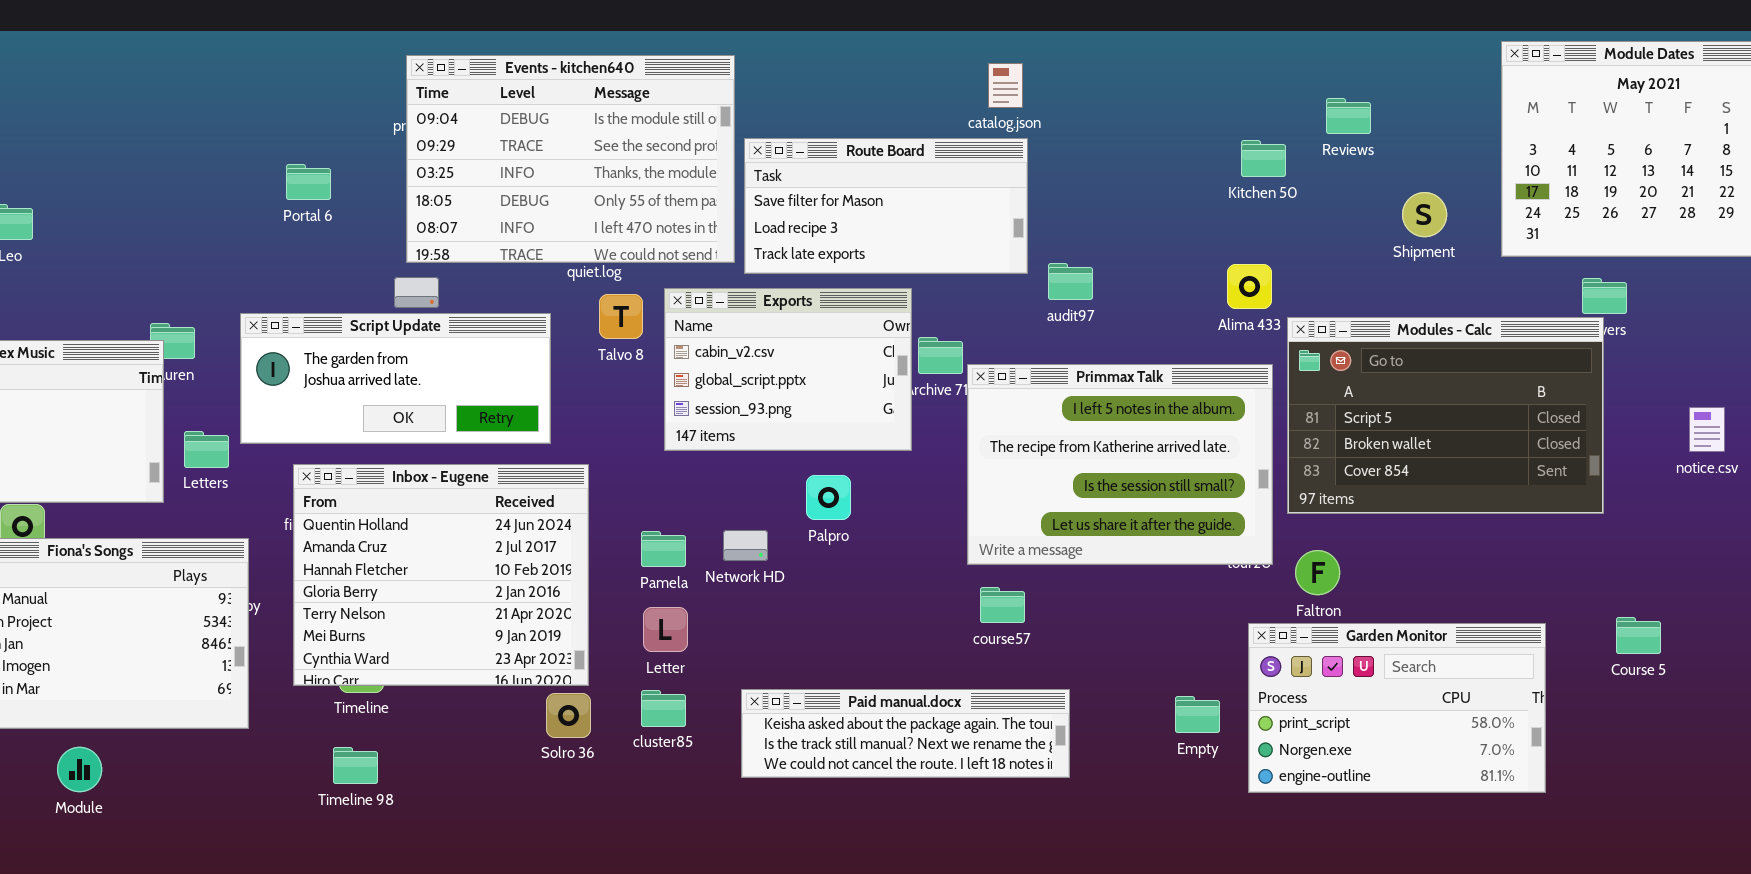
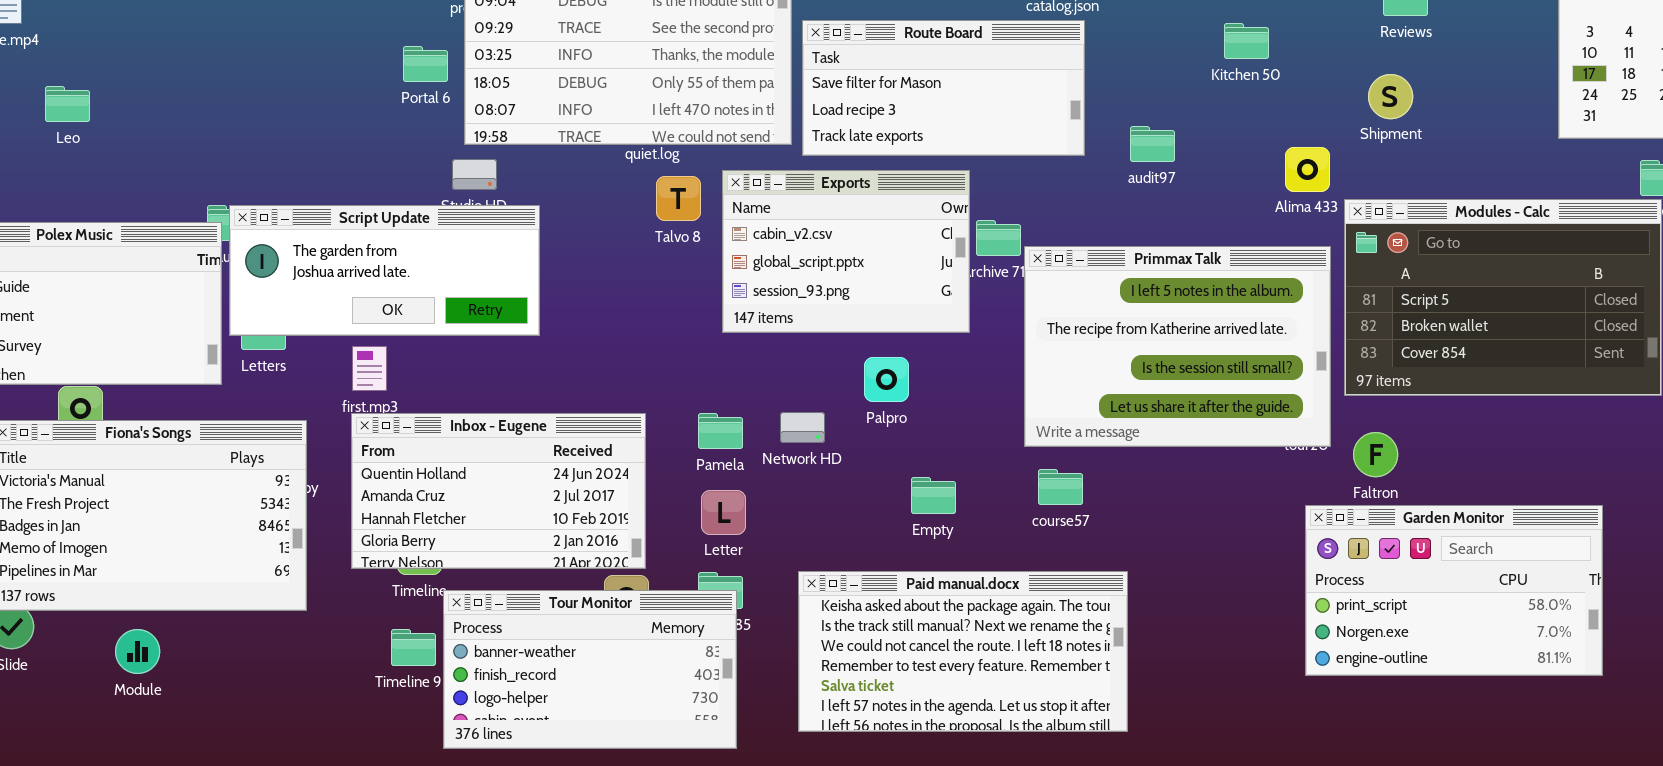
Kitchen 50: [1241,140,1286,177] -> [1224,23,1269,59], moved
Portal 6: [286,164,331,200] -> [403,46,448,82], moved
Shipment: [1402,192,1447,237] -> [1368,74,1413,119], moved
audit97: [1048,263,1093,300] -> [1130,126,1175,162], moved
Script Update: [240,313,551,444] -> [229,205,540,336], moved
Inbox - Eugene: [293,464,589,686] -> [351,413,646,569], resized
Paid manual.docx: [741,689,1070,778] -> [798,571,1128,732], resized
Empty: [1175,696,1220,733] -> [911,477,956,514], moved
Tour Monitor: none -> [443,590,737,749], opened

